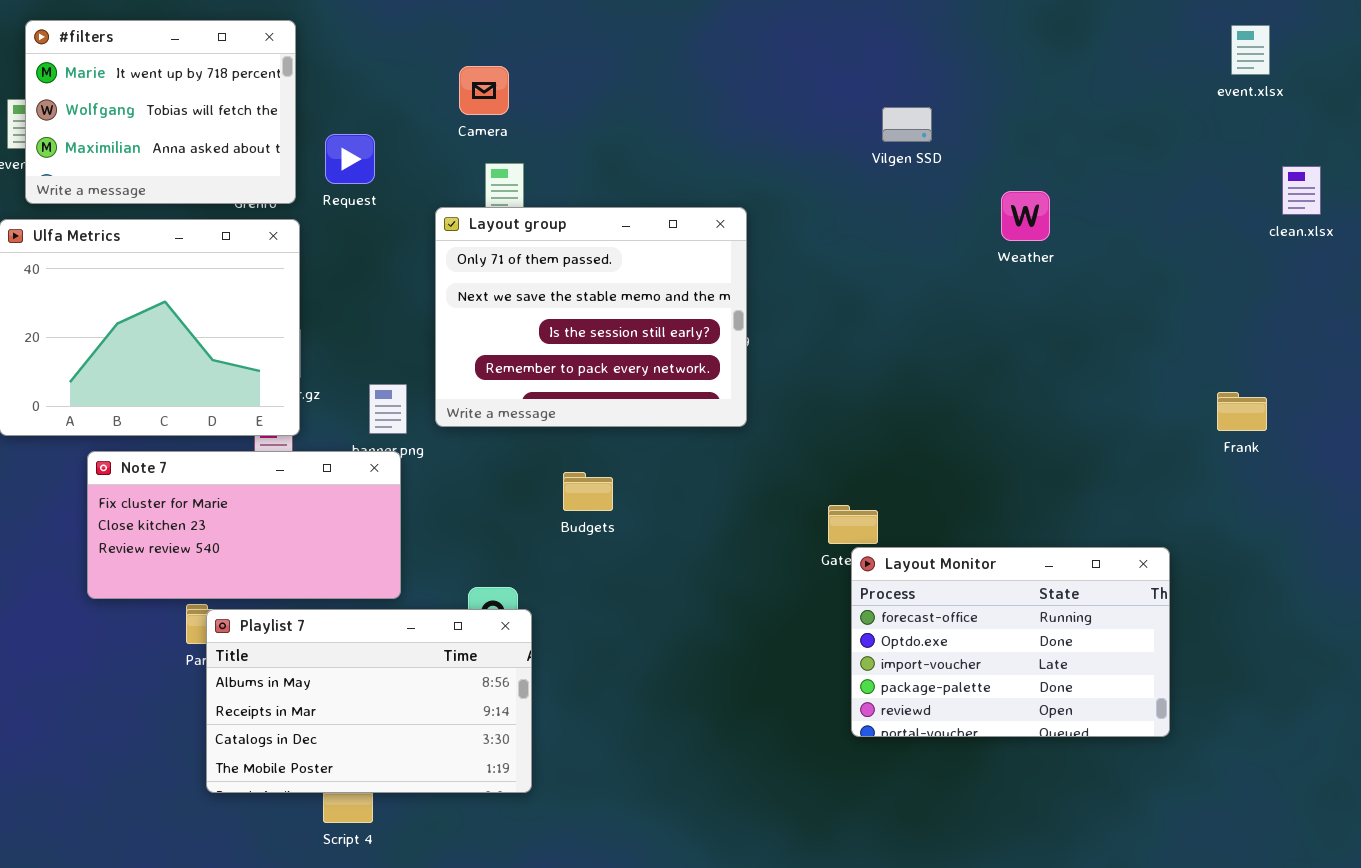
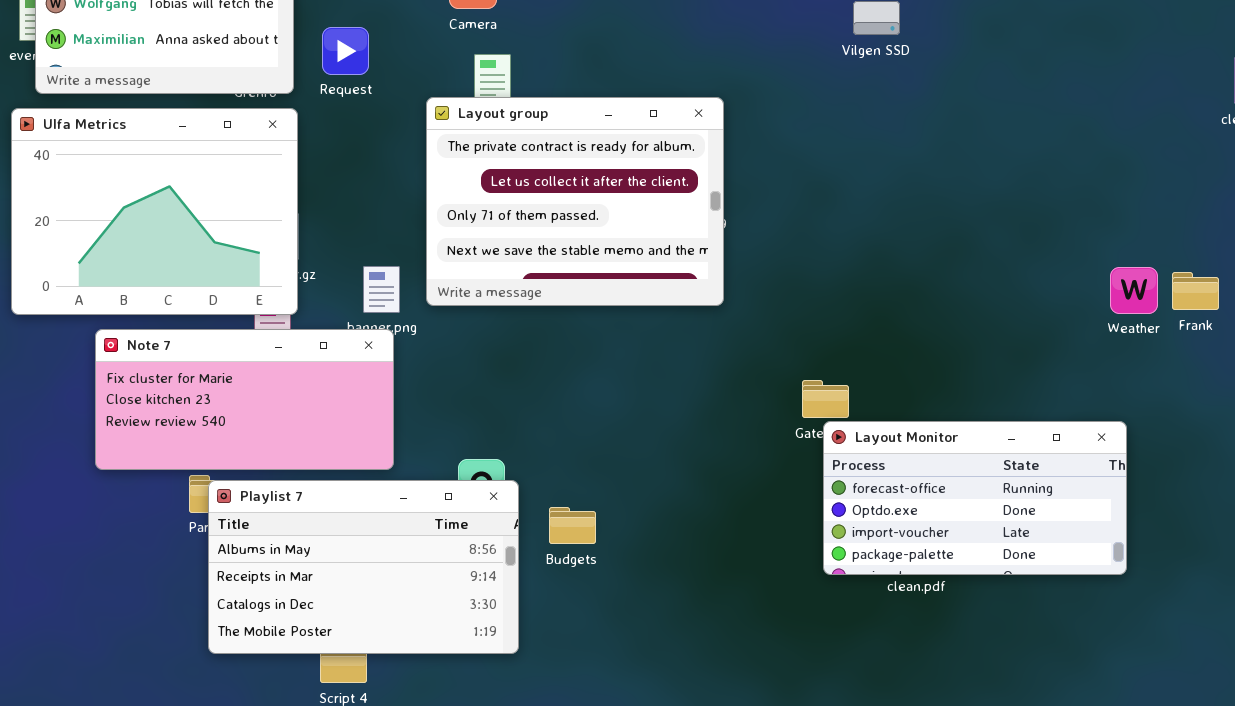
Weather: [1001,191,1050,241] -> [1110,267,1158,314], moved
Layout group: [435,207,747,427] -> [426,97,724,306], scrolled up 2 rows
Budgets: [563,472,613,511] -> [549,507,596,544], moved
Layout Monitor: [851,547,1170,737] -> [823,421,1127,575], resized

